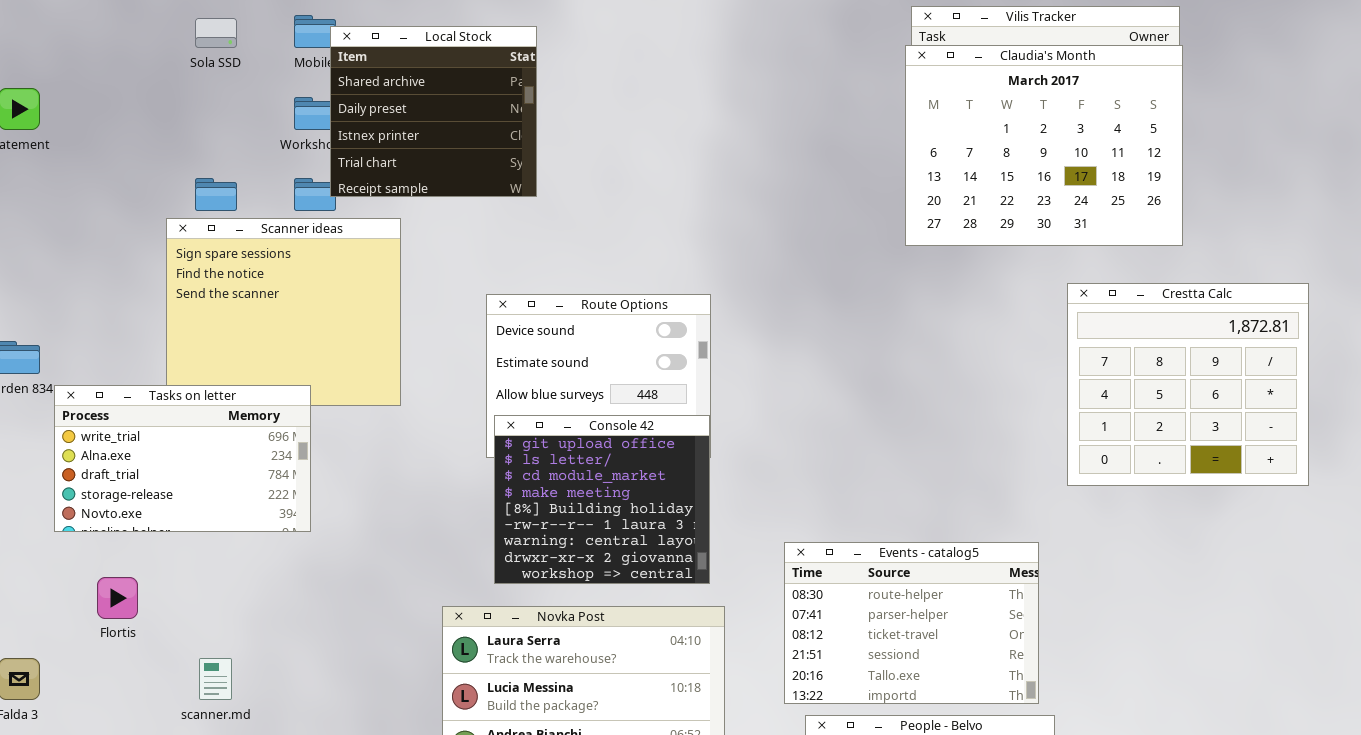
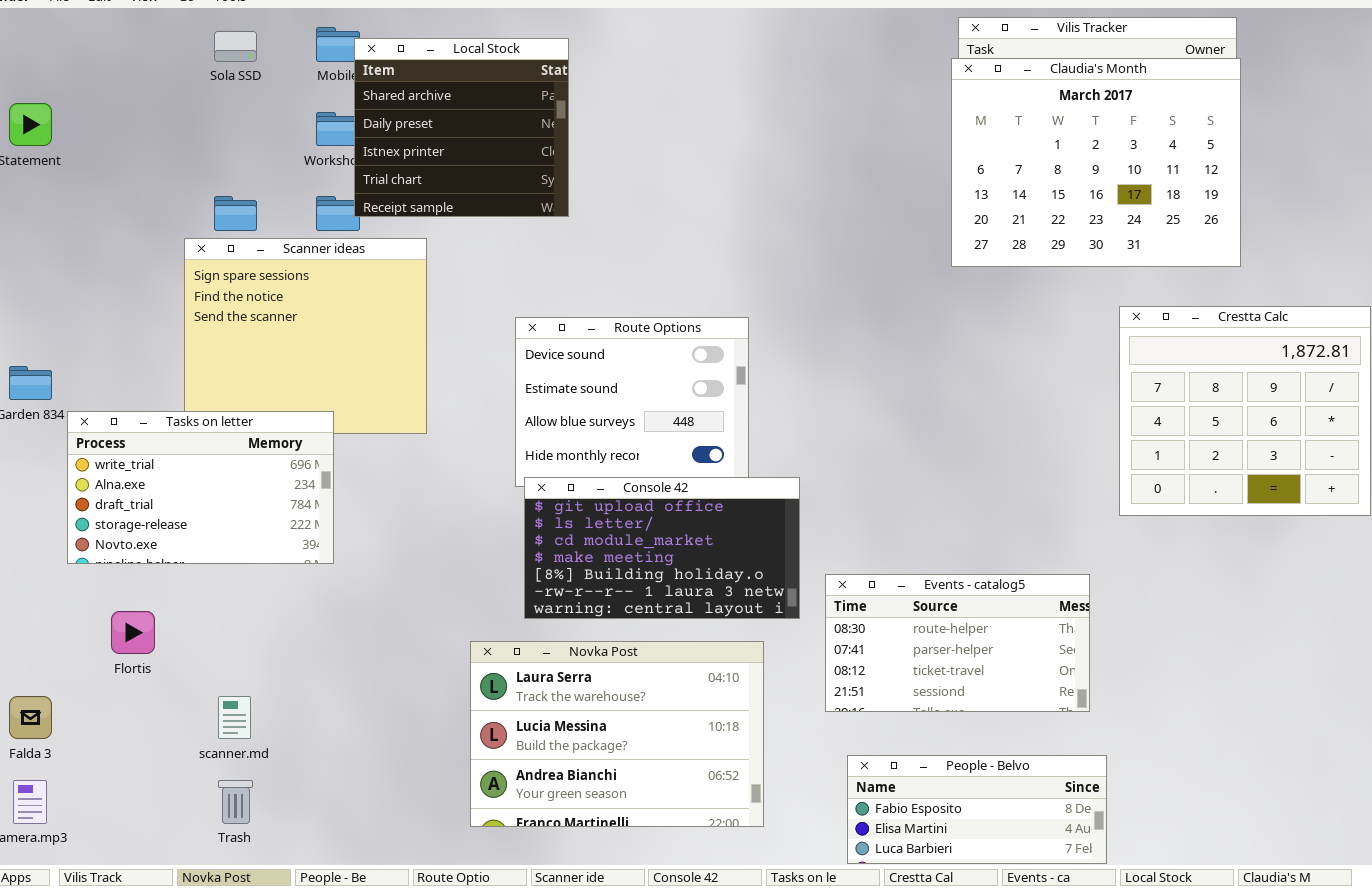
Console 42: [494,415,710,584] -> [524,477,800,619], resized
Events - catalog5: [784,542,1039,704] -> [825,574,1090,712], resized

